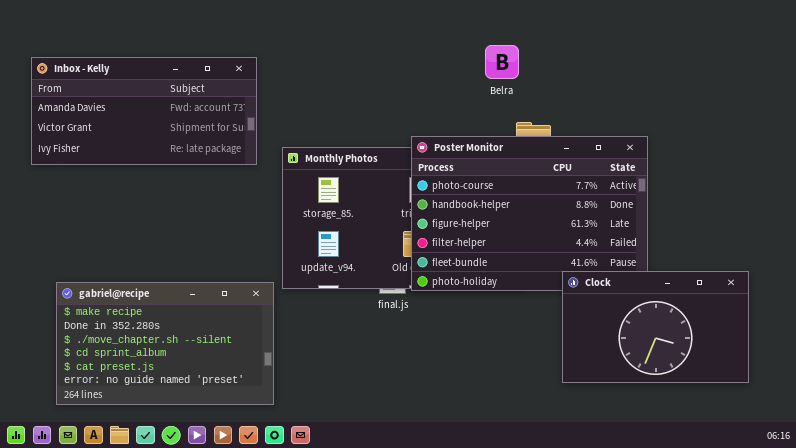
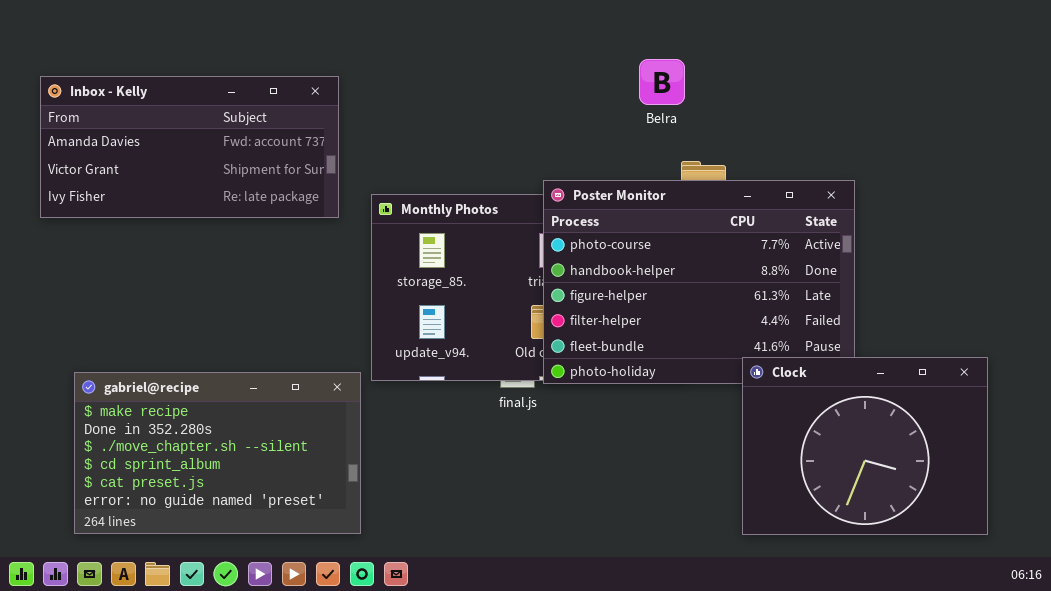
Clock: [562,271,749,383] -> [742,357,988,535], resized

